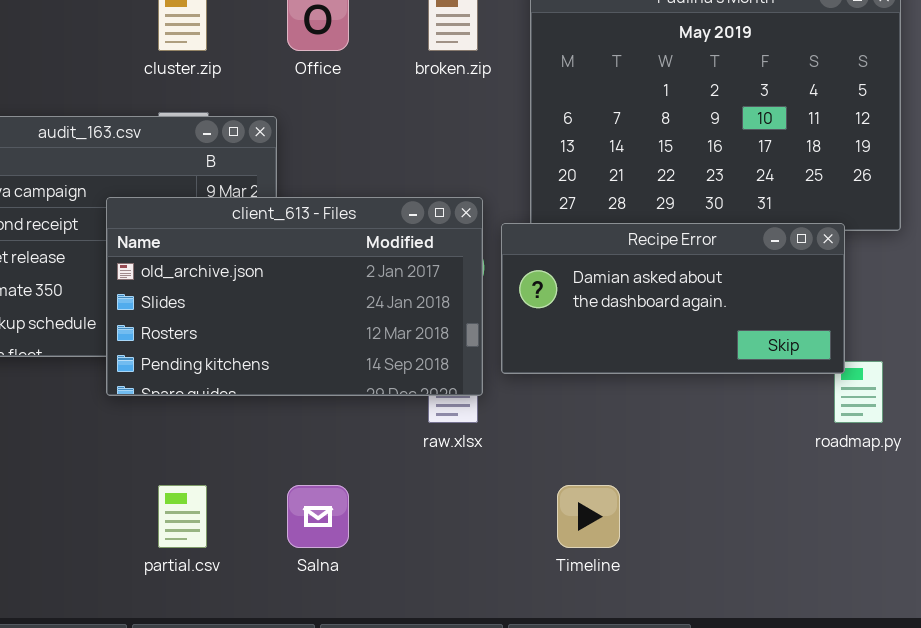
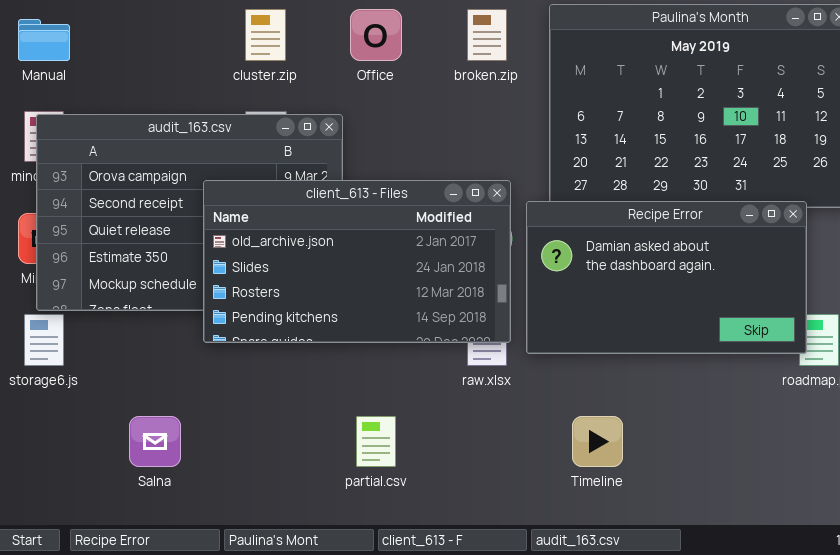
Recipe Error: [501,223,845,374] -> [526,201,807,354], resized
partial.csv: [158,485,207,548] -> [356,416,396,467], moved
Salna: [287,485,349,548] -> [129,416,181,467], moved

